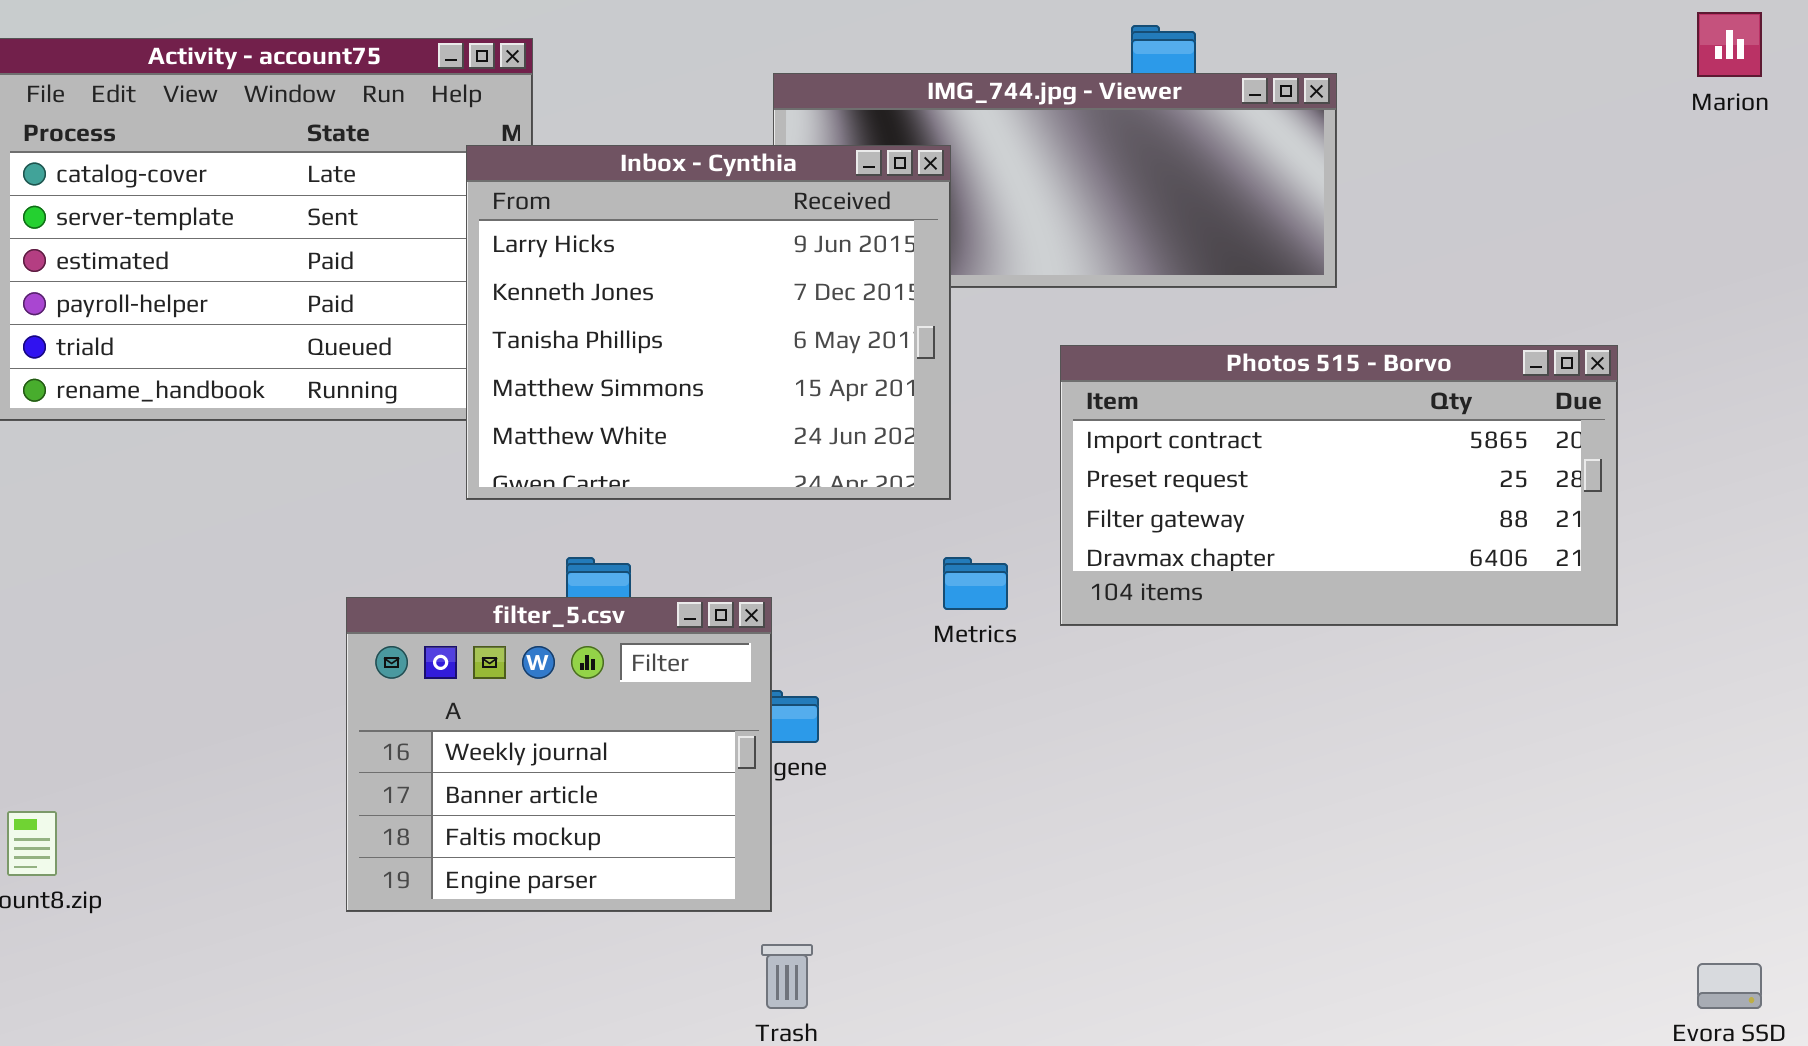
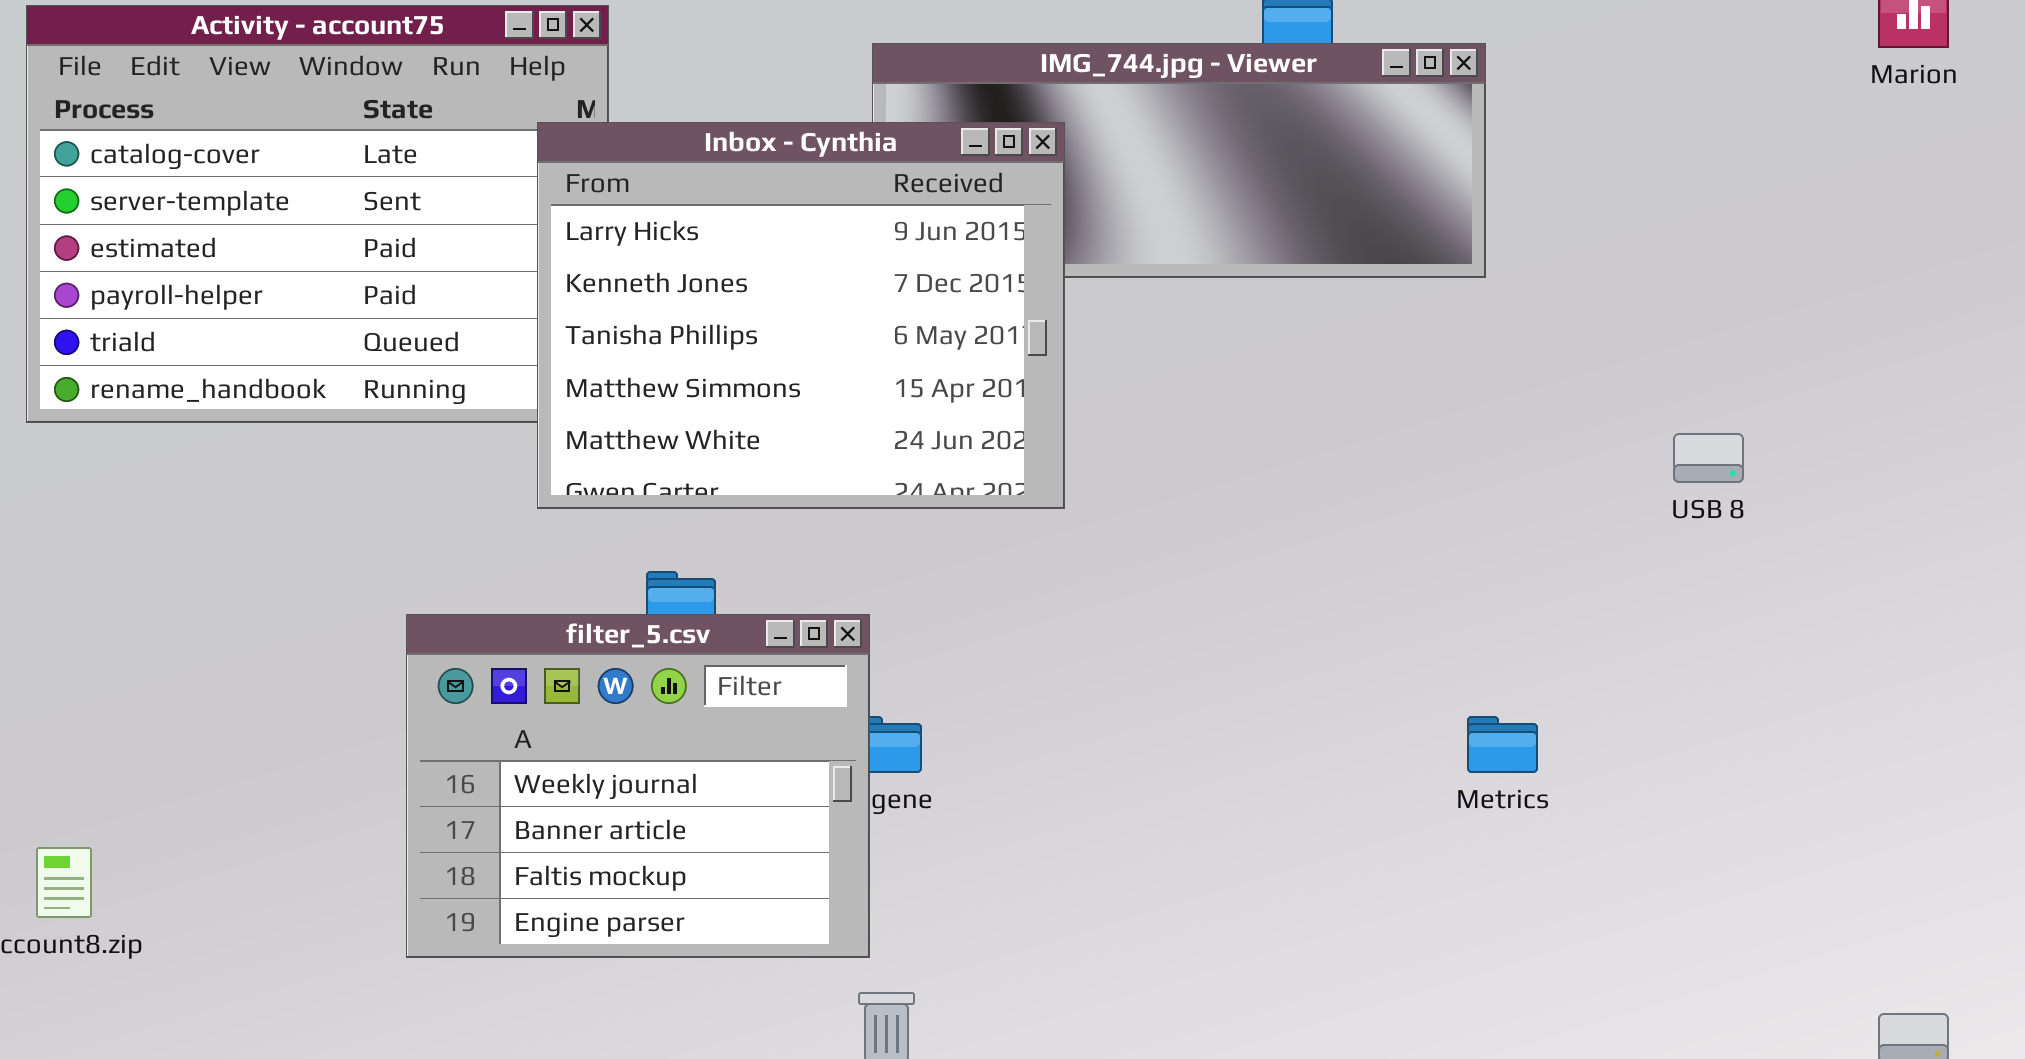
Photos 515 - Borvo: [1060,345,1618,626] -> none, closed
Metrics: [943,557,1008,610] -> [1467,716,1538,773], moved

